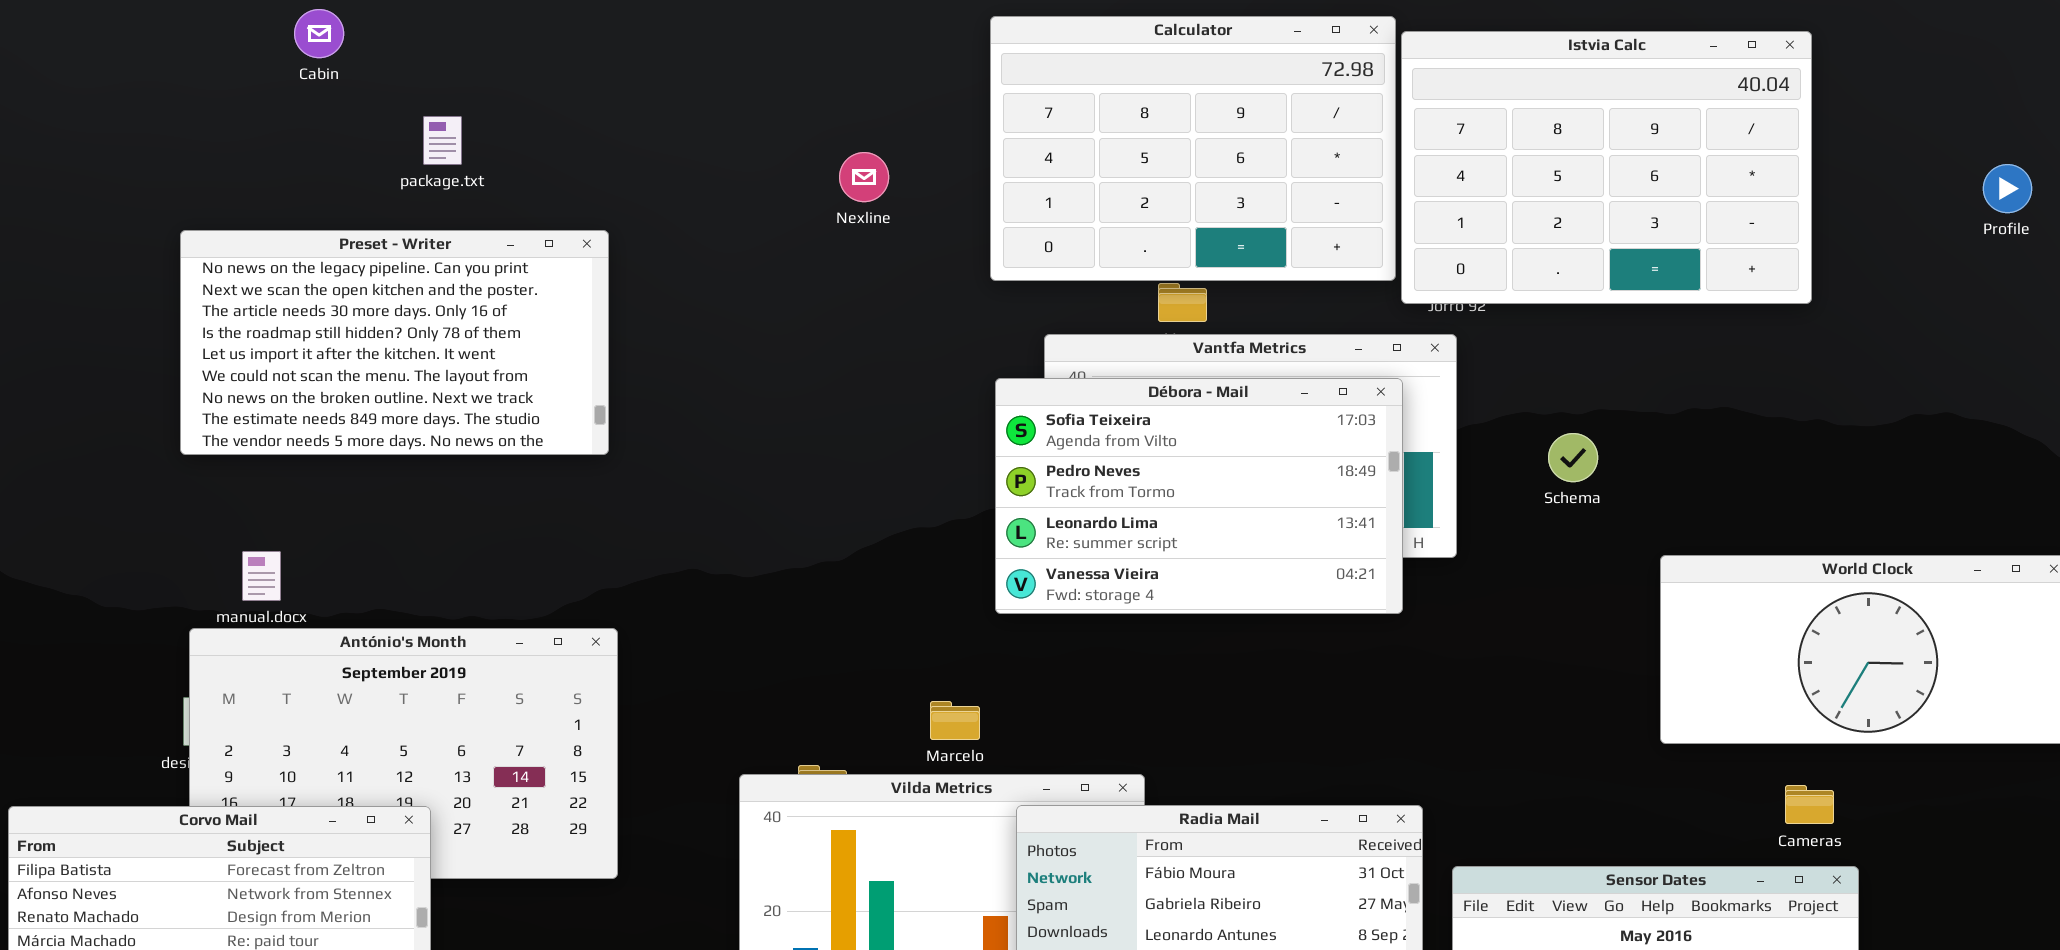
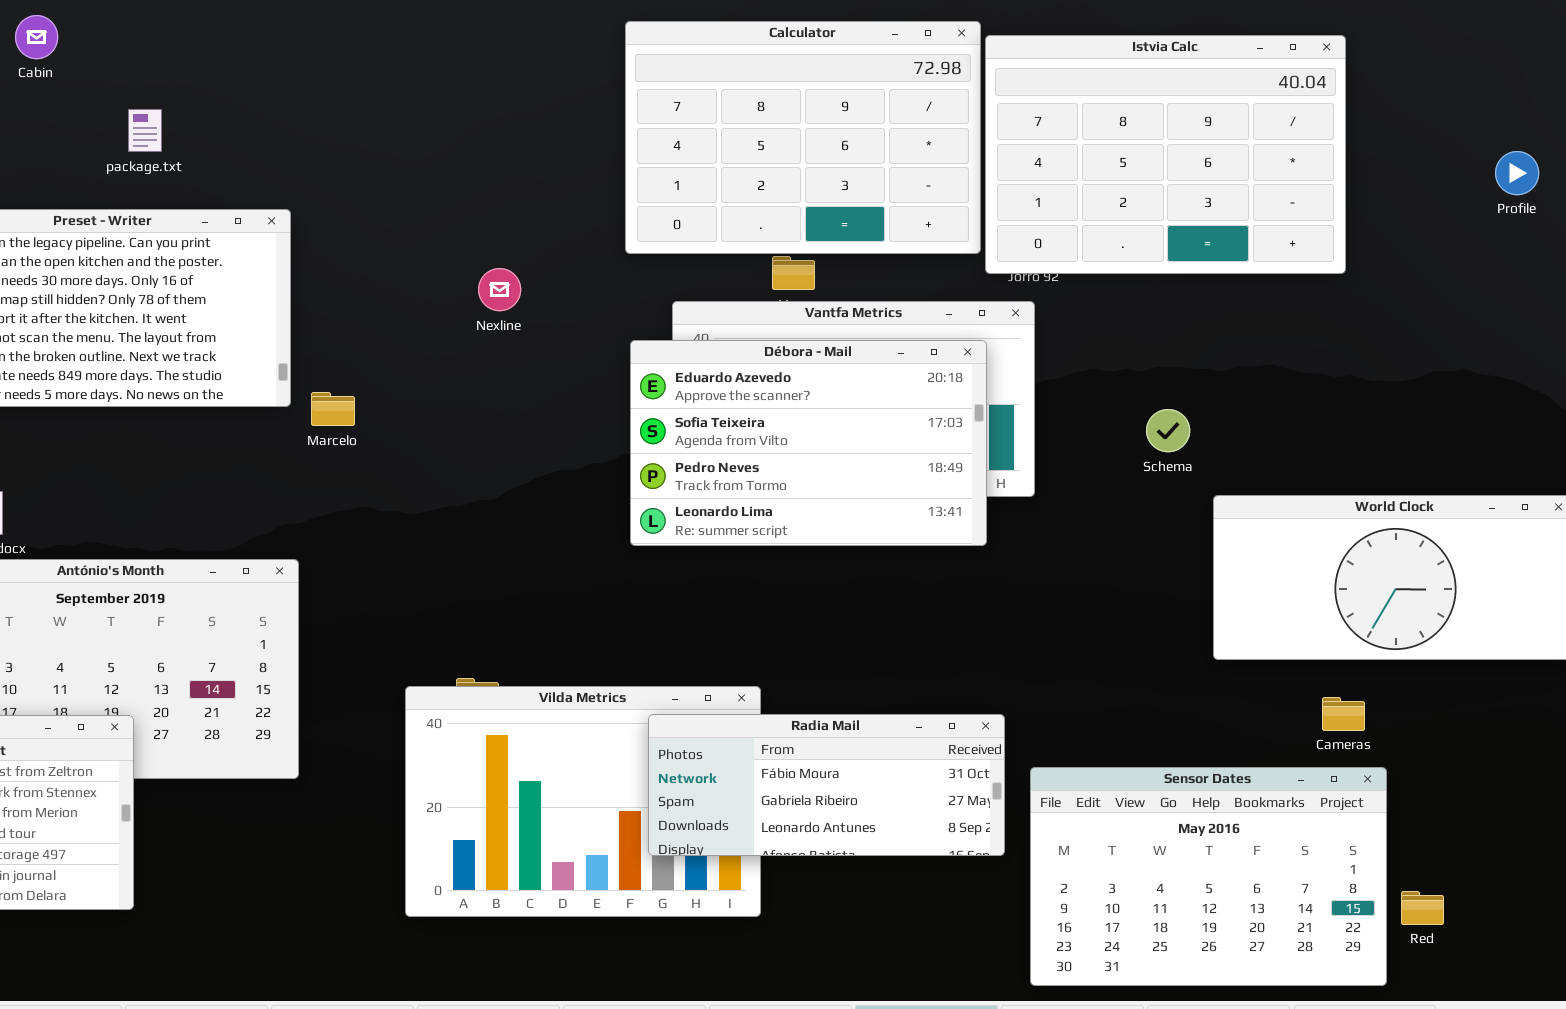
Nexline: [839,152,889,202] -> [478,268,521,311], moved
Débora - Mail: [995,378,1403,614] -> [630,340,987,546], scrolled up 1 row
Schema: [1548,433,1598,482] -> [1146,409,1190,452], moved
Marcelo: [930,701,980,740] -> [311,392,355,426], moved

